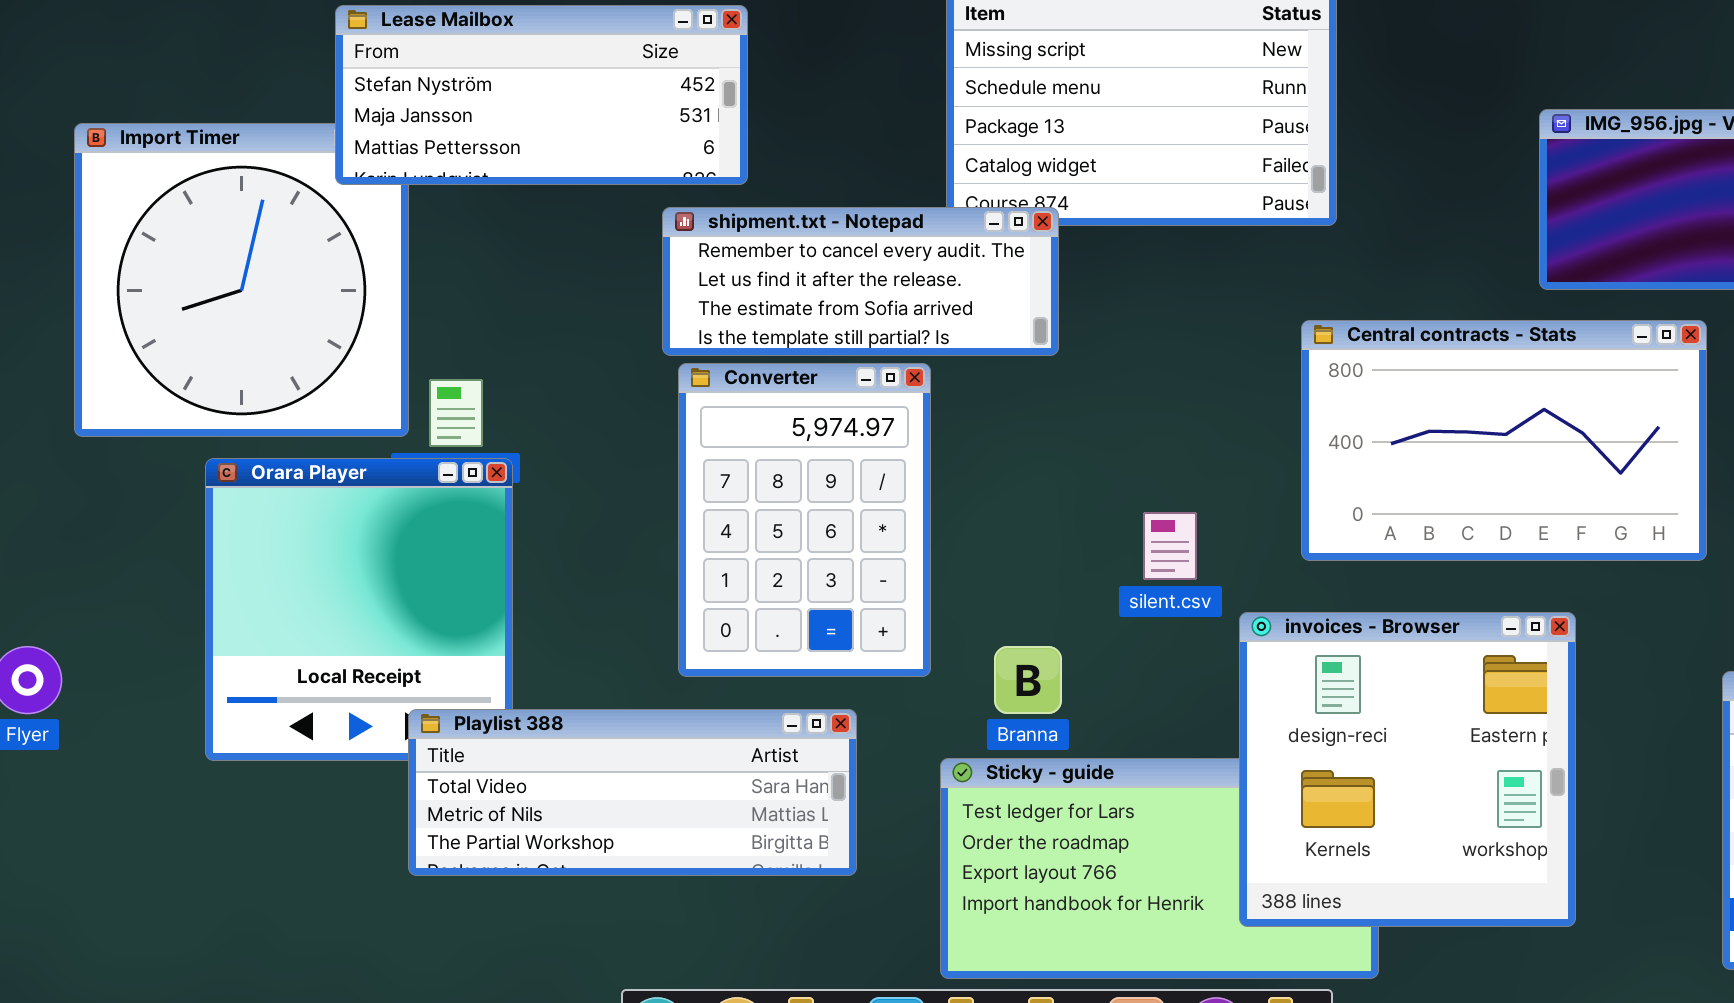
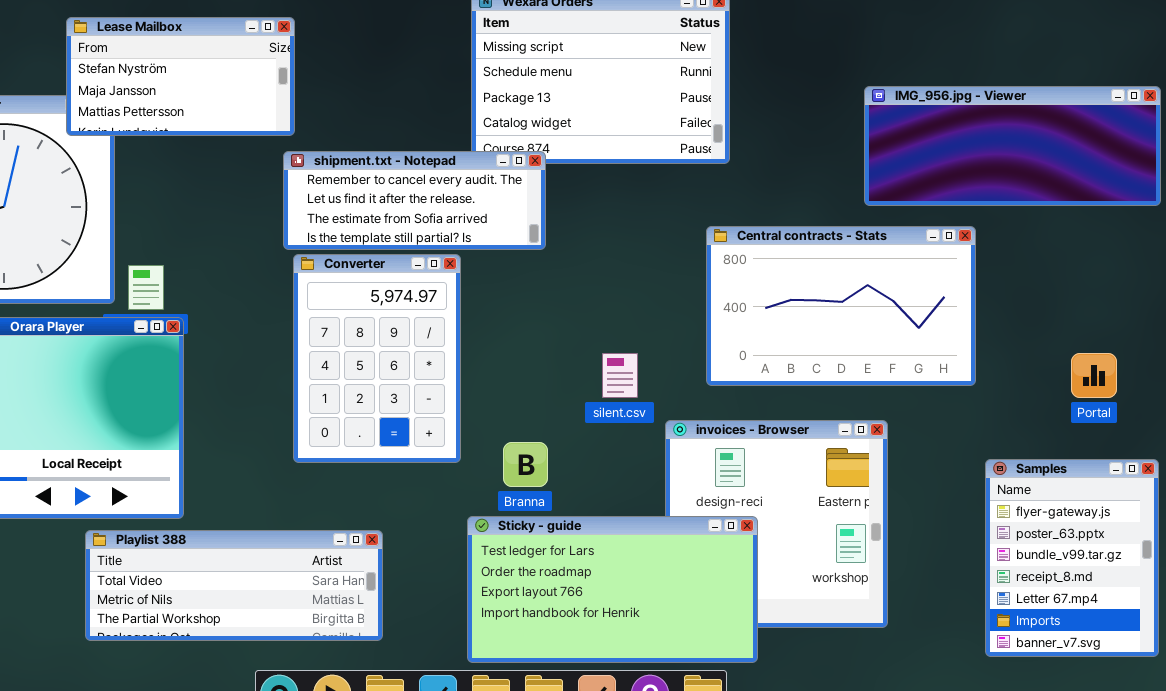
Lease Mailbox: [335,5,748,185] -> [66,17,295,136], resized
Playlist 388: [408,709,857,876] -> [85,530,383,641], moved
Sticky - guide: [940,758,1379,979] -> [467,516,758,663], raised

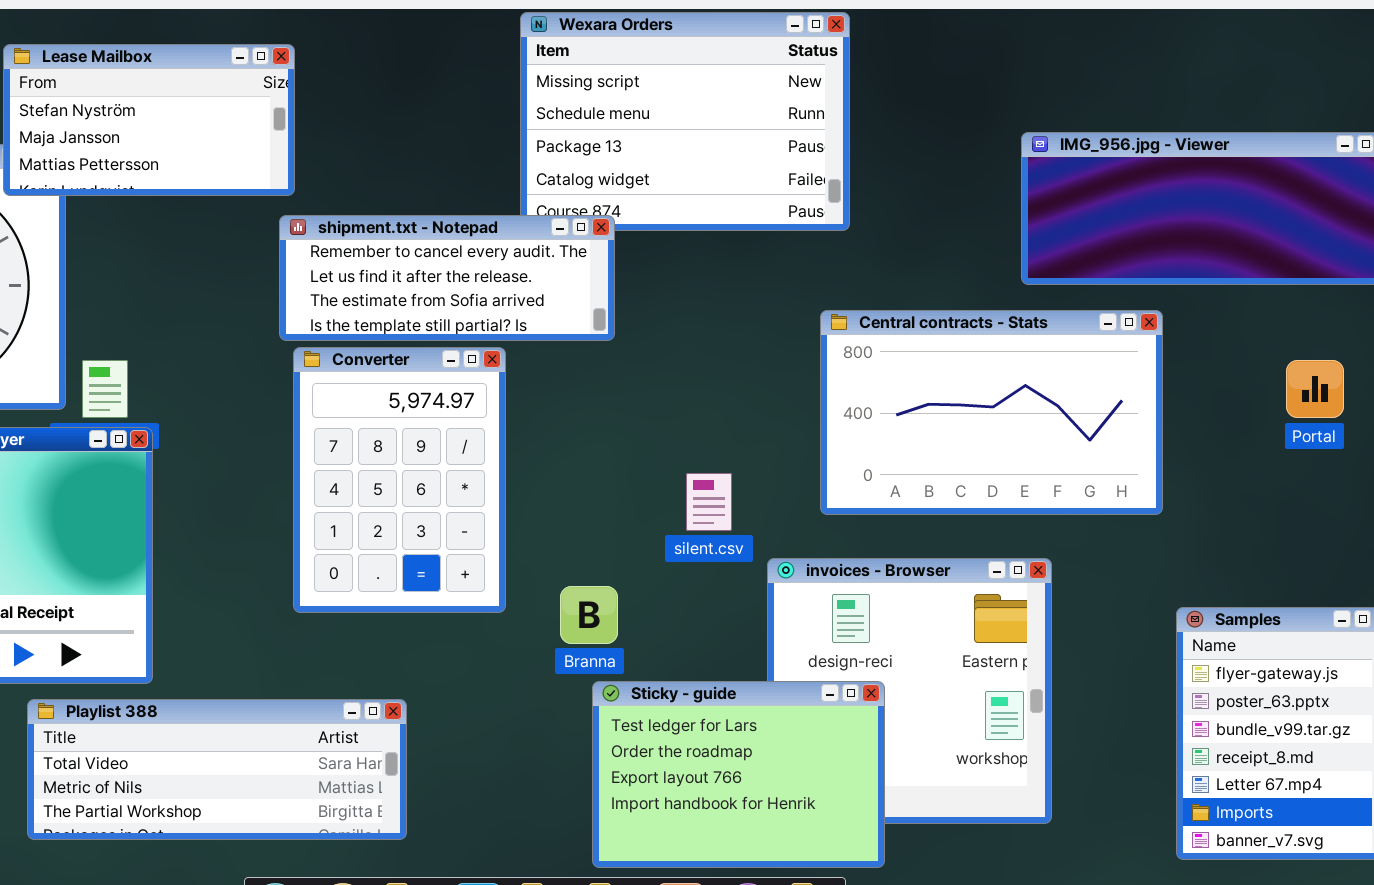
Portal: [1071,353,1117,398] -> [1286,360,1344,418], moved
Sticky - guide: [467,516,758,663] -> [592,681,885,868], resized

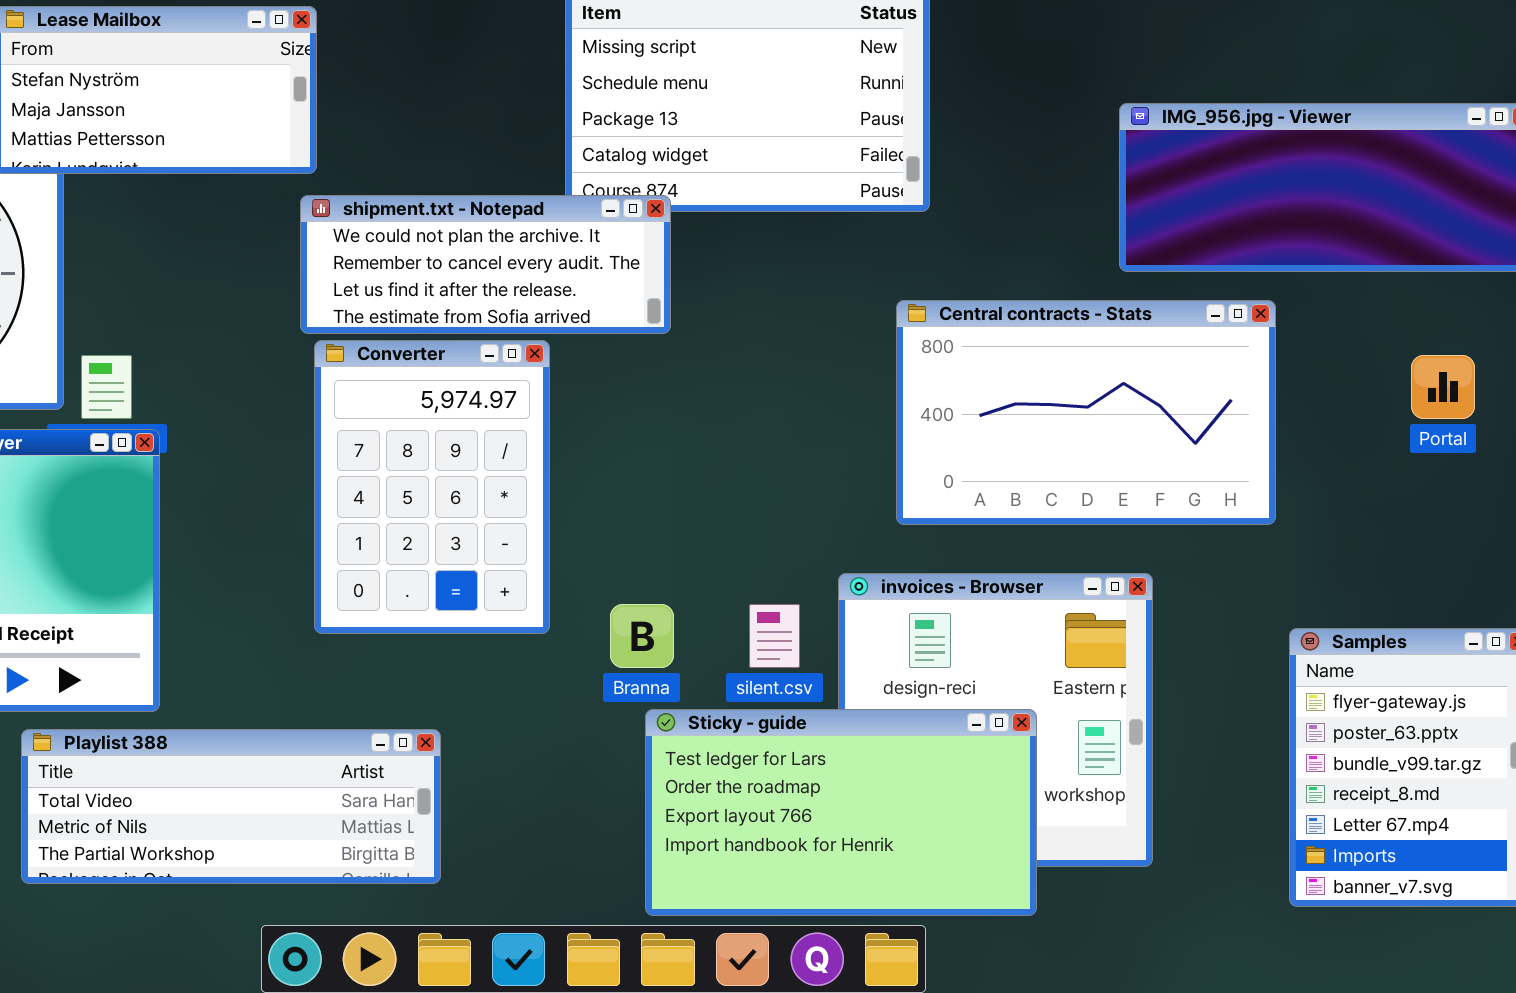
shipment.txt - Notepad: [279,215,615,341] -> [300,195,671,334], scrolled up 1 row
silent.csv: [686,473,732,531] -> [749,604,800,668], moved
Sticky - guide: [592,681,885,868] -> [645,709,1037,916], resized

